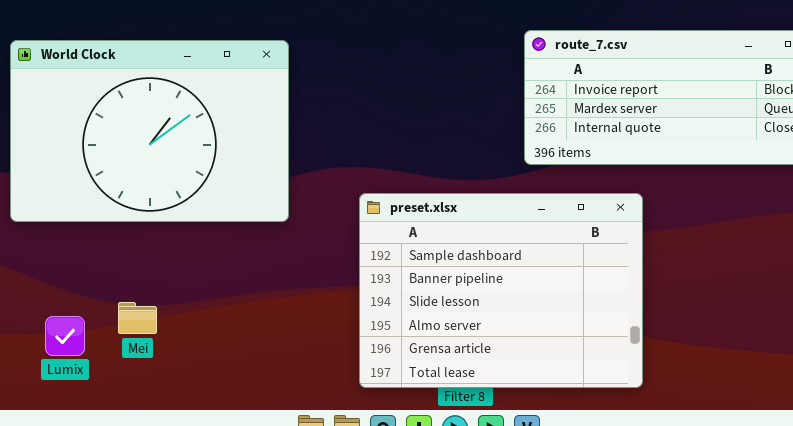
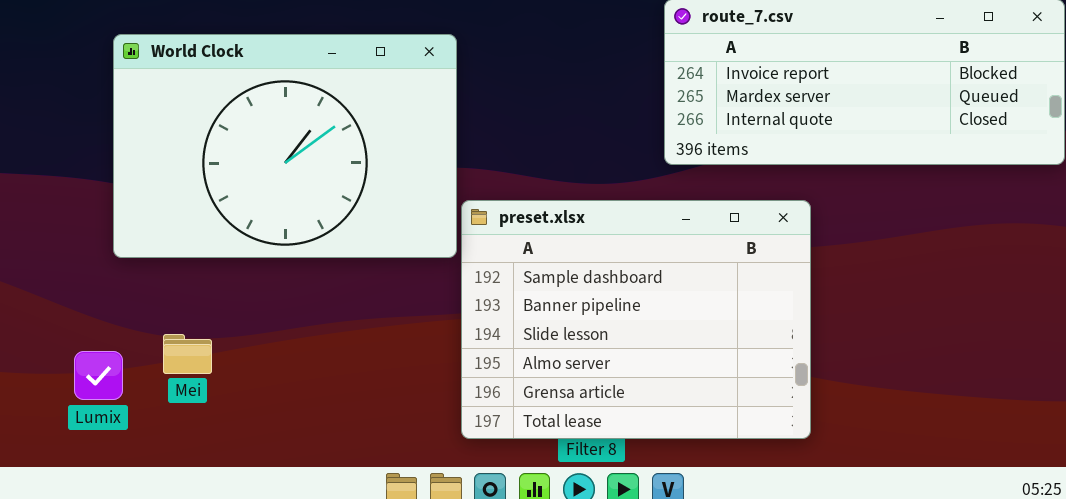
World Clock: [10,40,289,222] -> [113,34,457,258], moved

